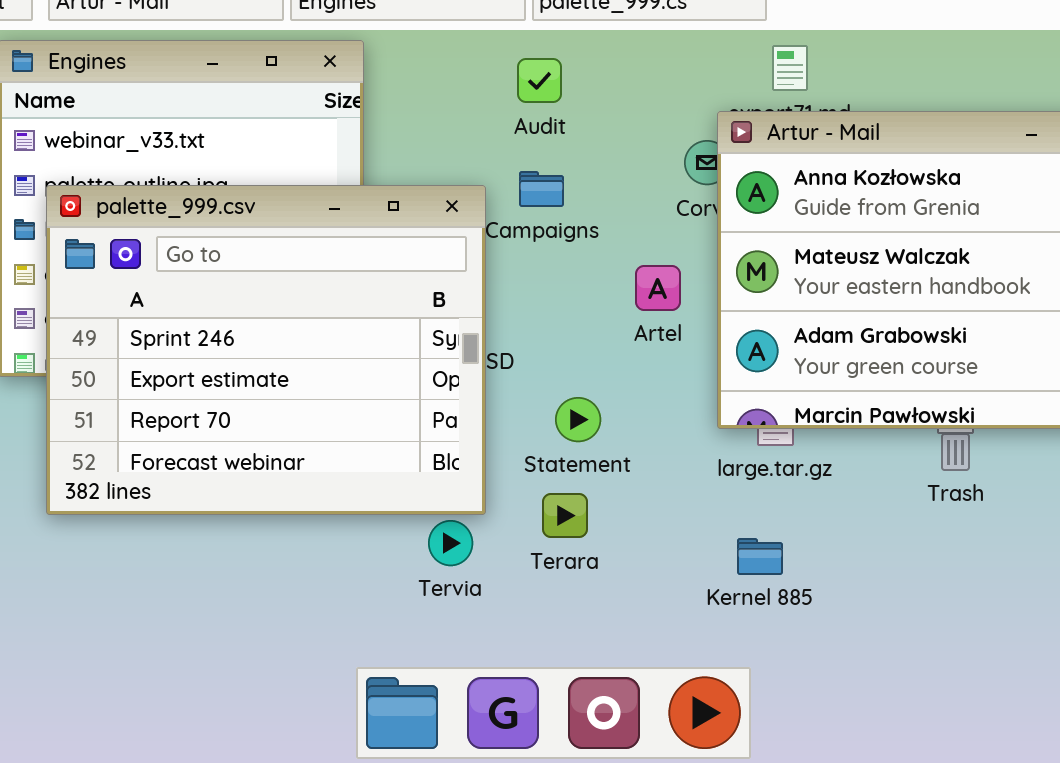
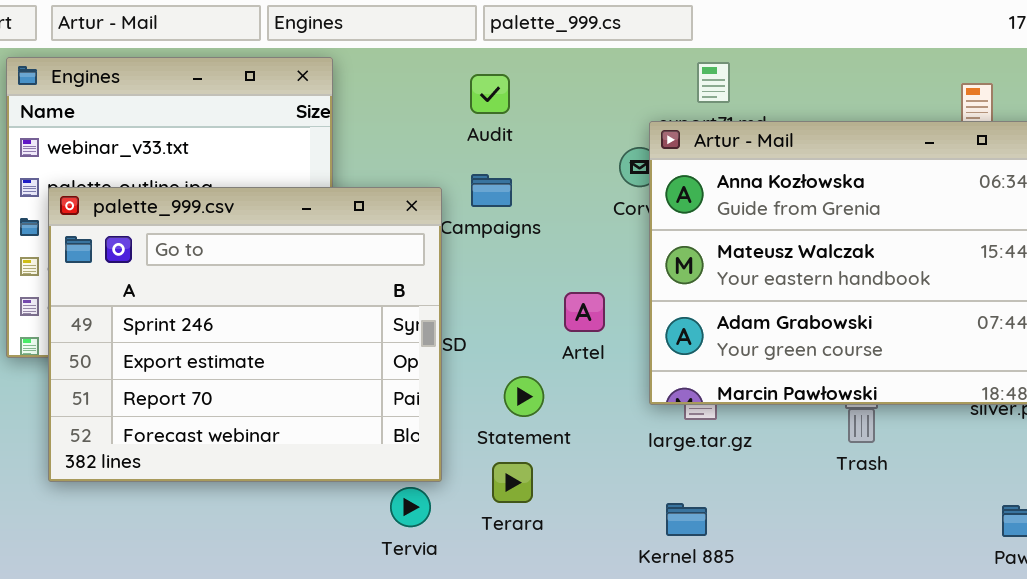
Artel: [635,265,681,311] -> [564,292,605,332], moved

